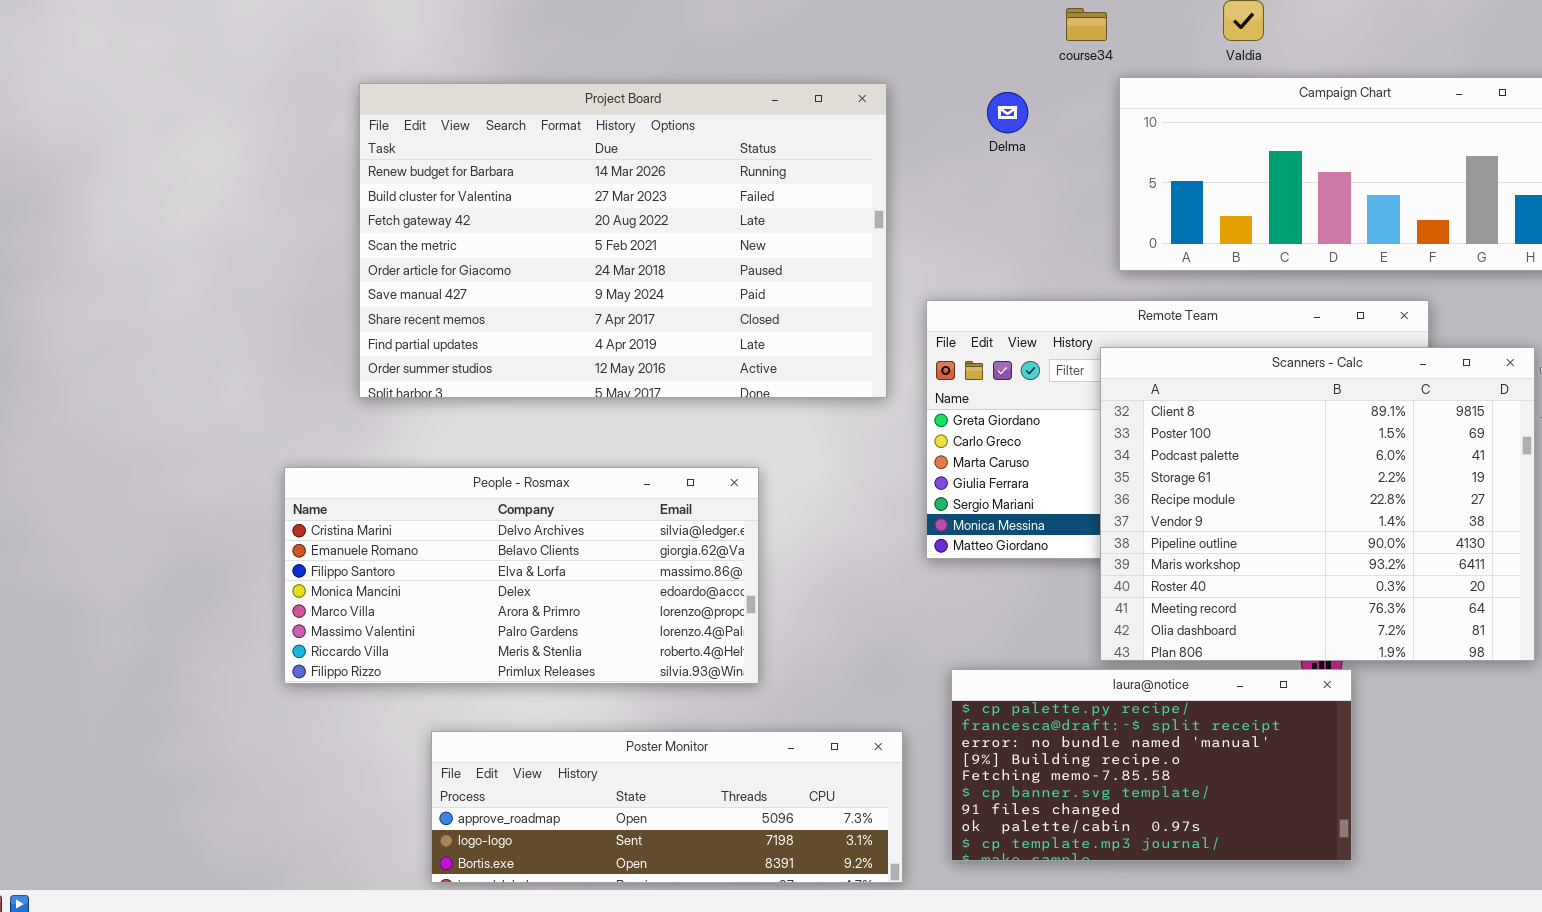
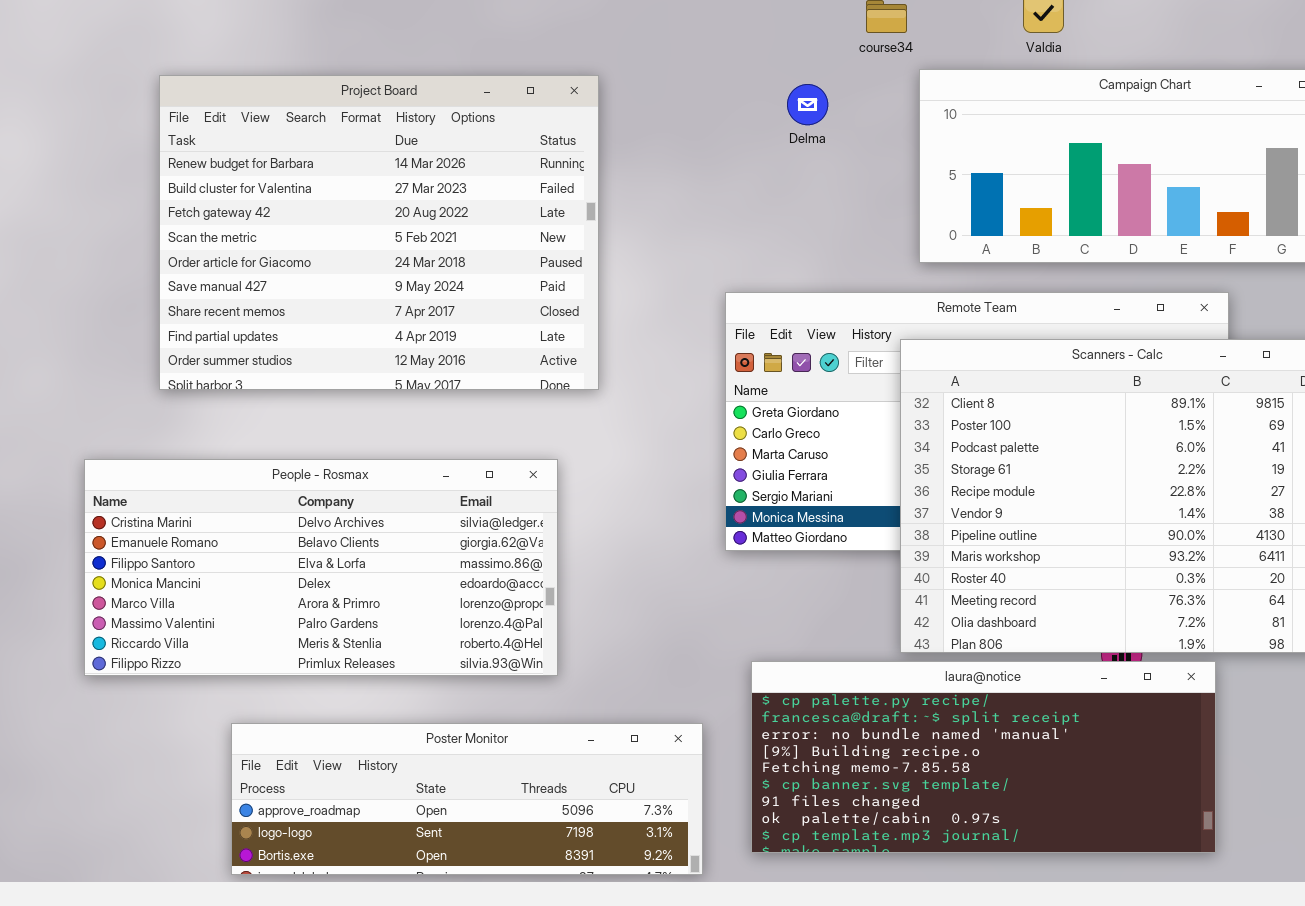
Project Board: [359,83,887,398] -> [159,75,599,390], resized
laura@notice: [951,669,1352,861] -> [751,661,1216,853], resized

